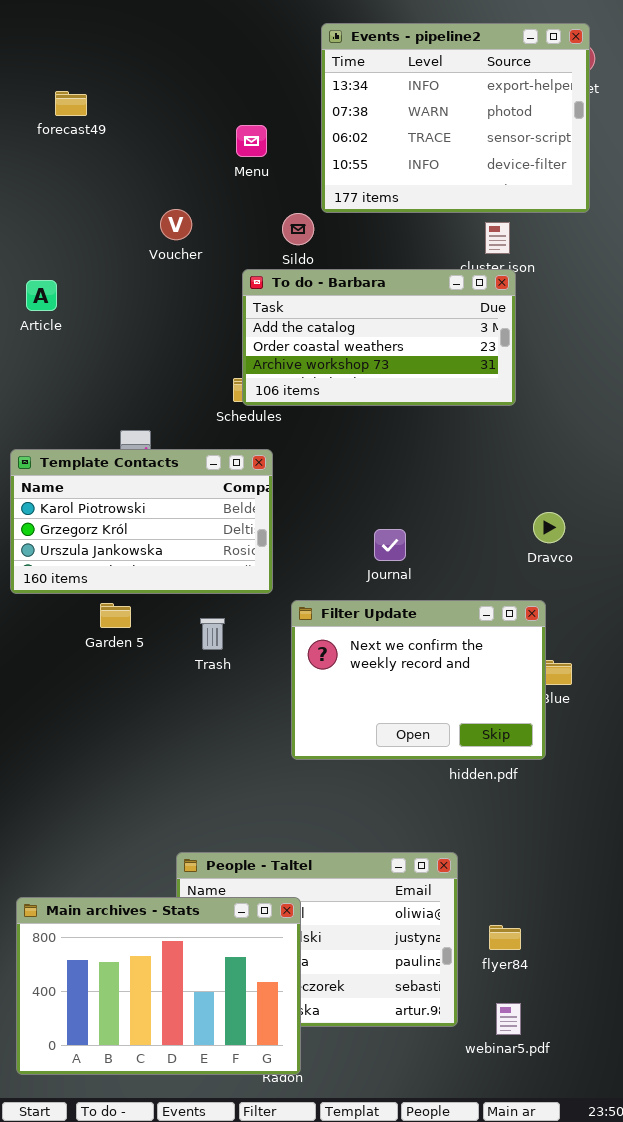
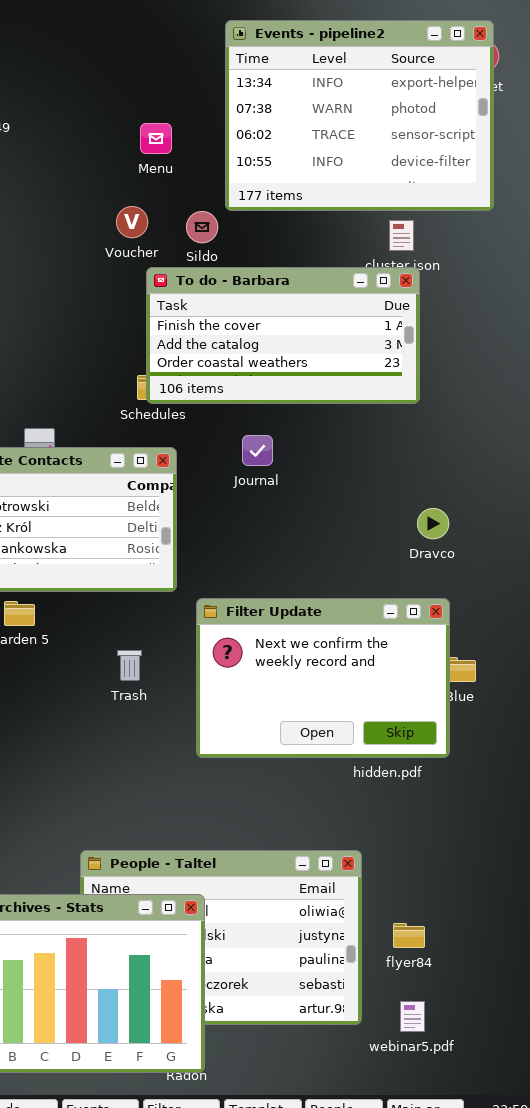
Voucher: [160,209,192,240] -> [116,206,148,238], moved
To do - Barbara: [242,269,516,406] -> [146,267,420,404], scrolled up 1 row
Dravco: [533,512,565,543] -> [417,508,449,539], moved
Journal: [374,529,406,561] -> [242,435,273,466], moved
Trash: [200,618,225,650] -> [117,650,142,681], moved

